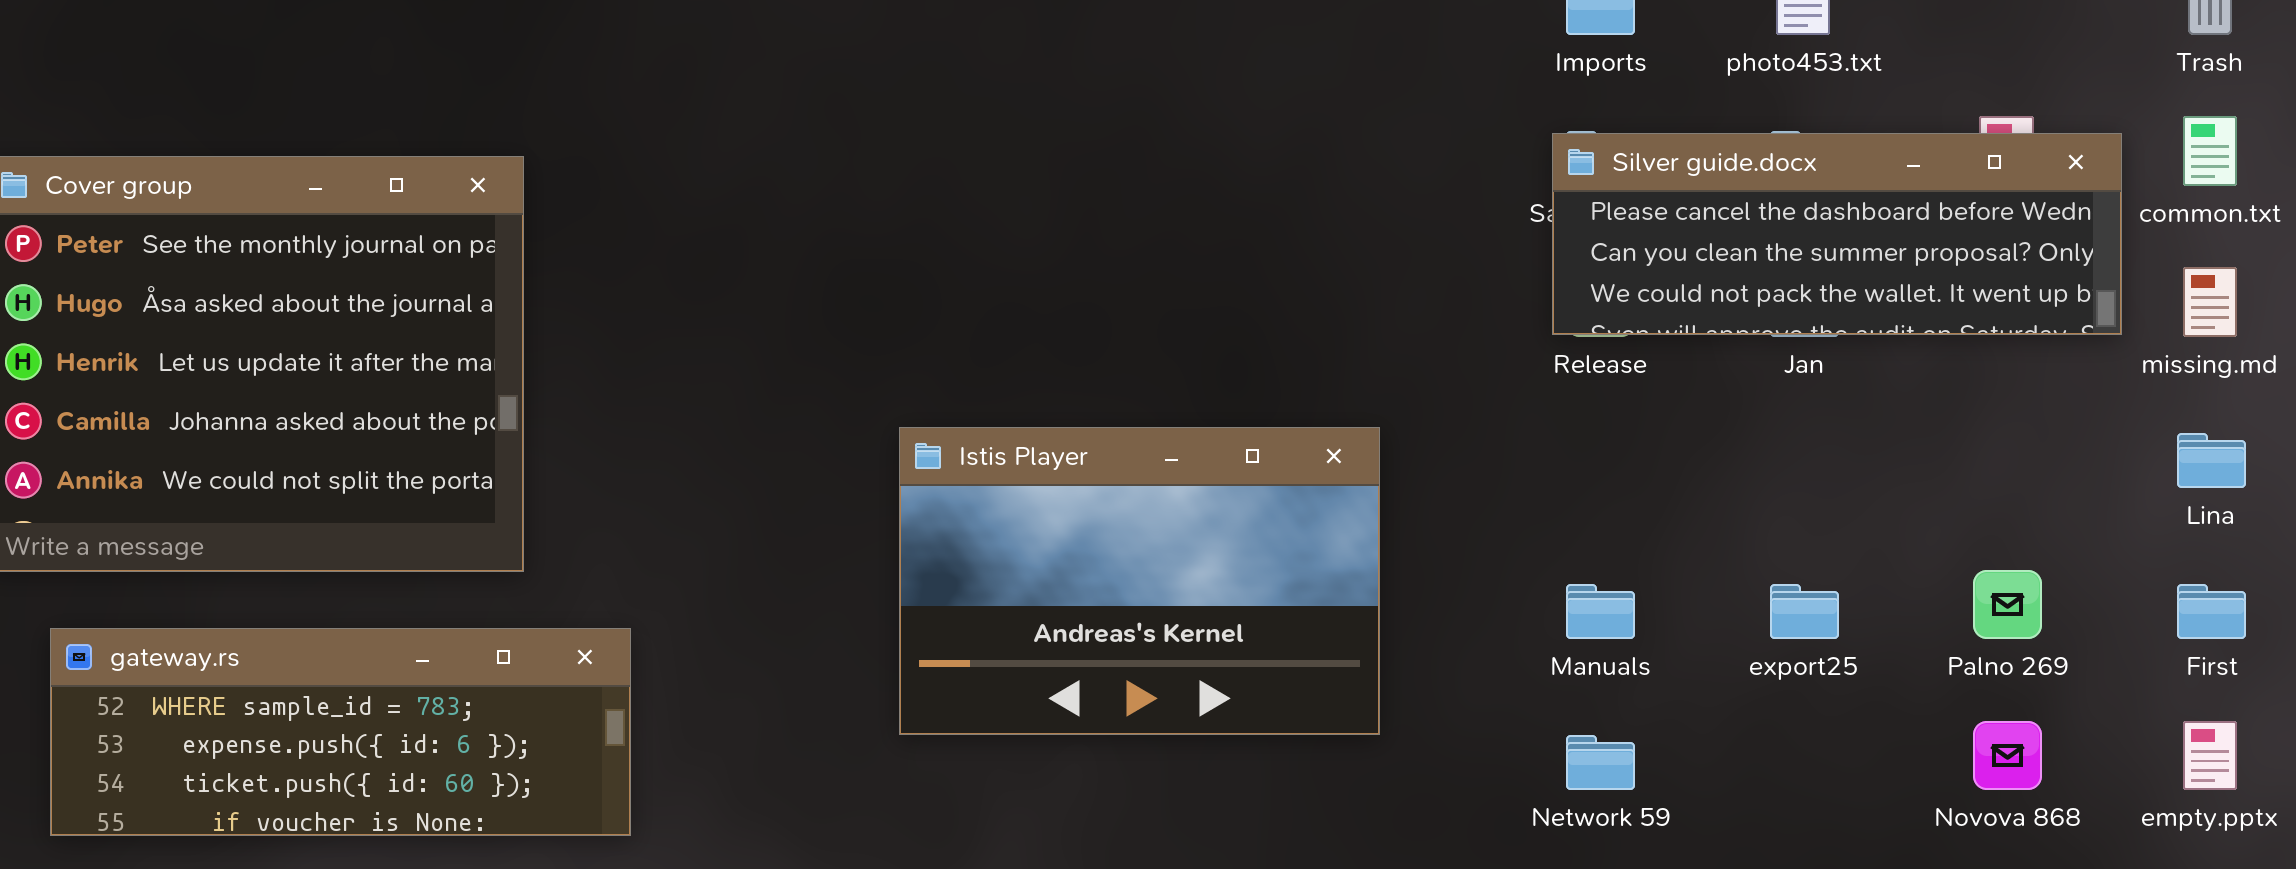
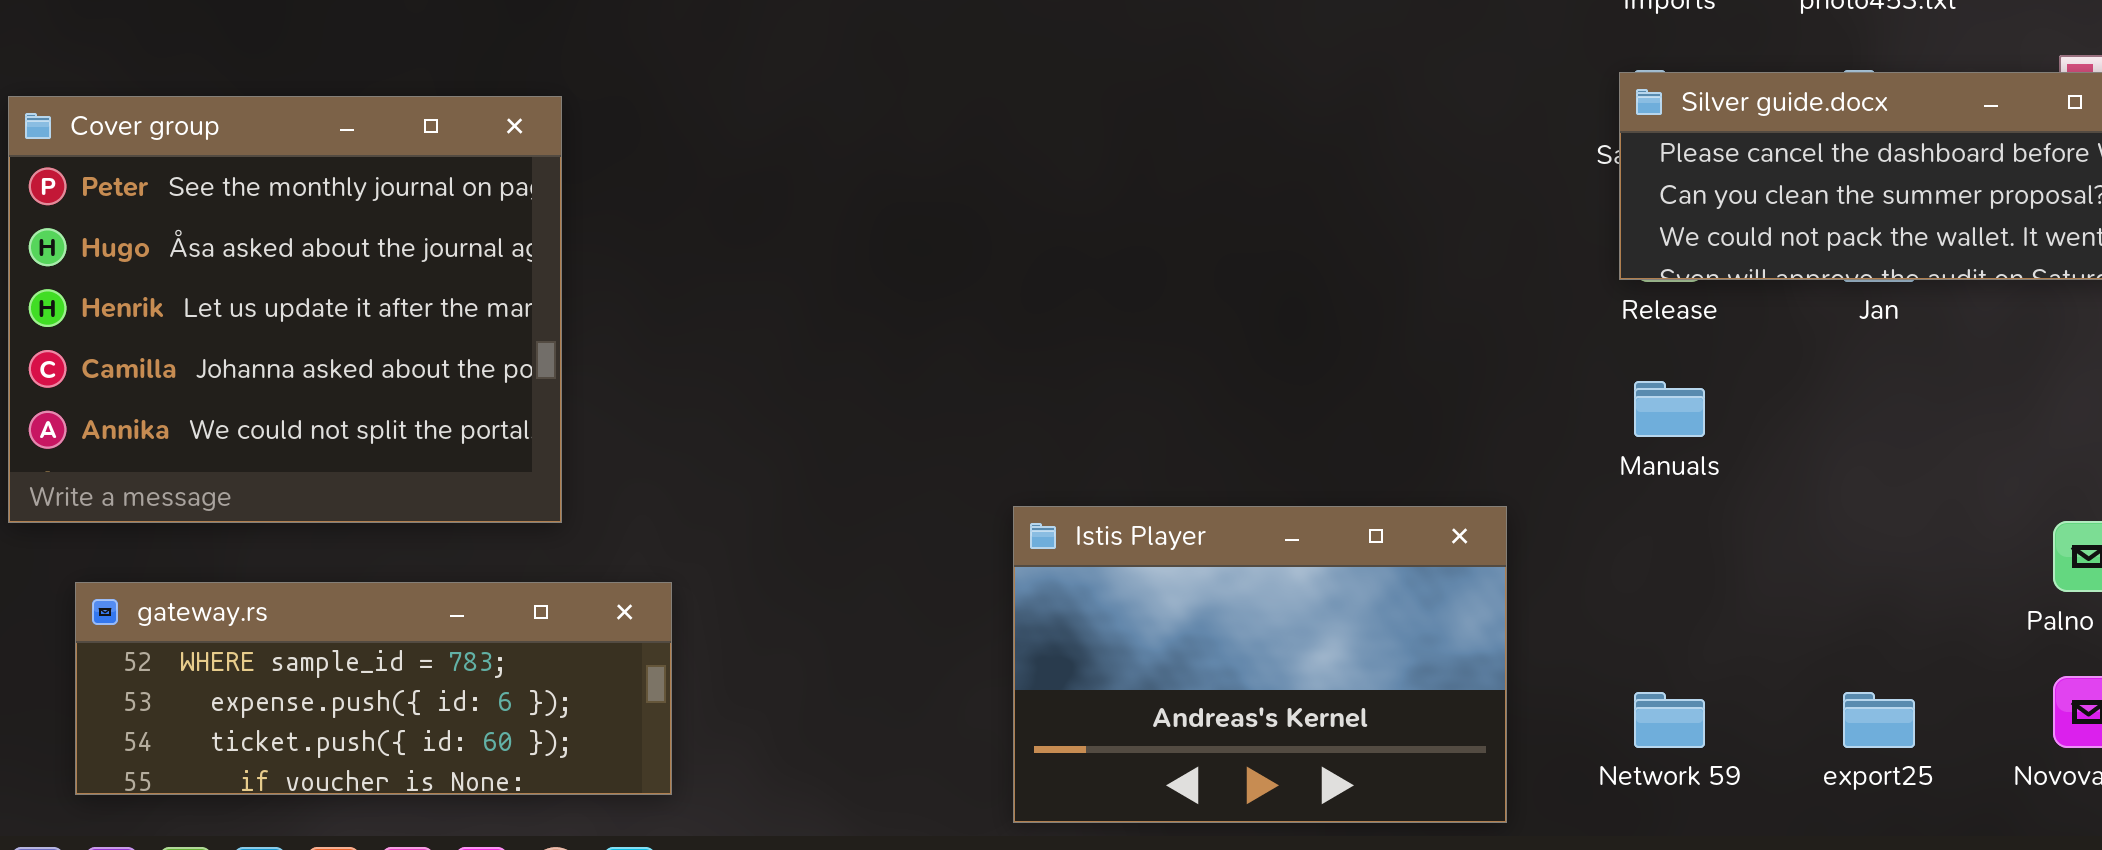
Istis Player: [899,427,1380,735] -> [1013,506,1507,823], moved
Manuals: [1566,584,1635,639] -> [1634,381,1705,437], moved
export25: [1770,584,1839,639] -> [1843,692,1915,748], moved

